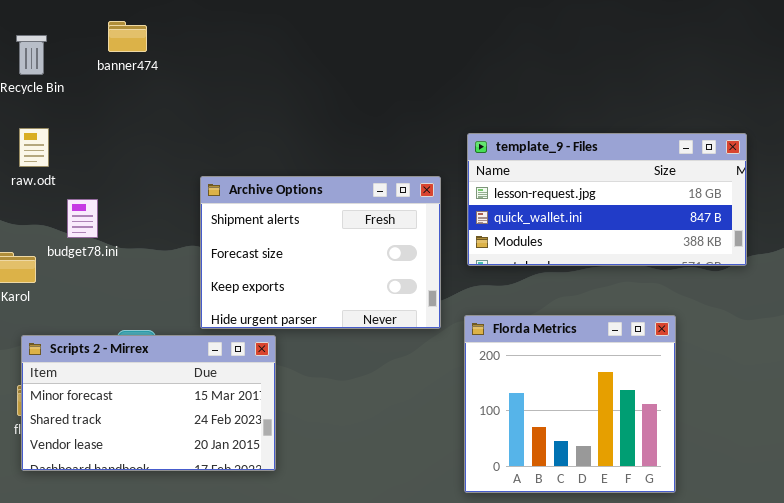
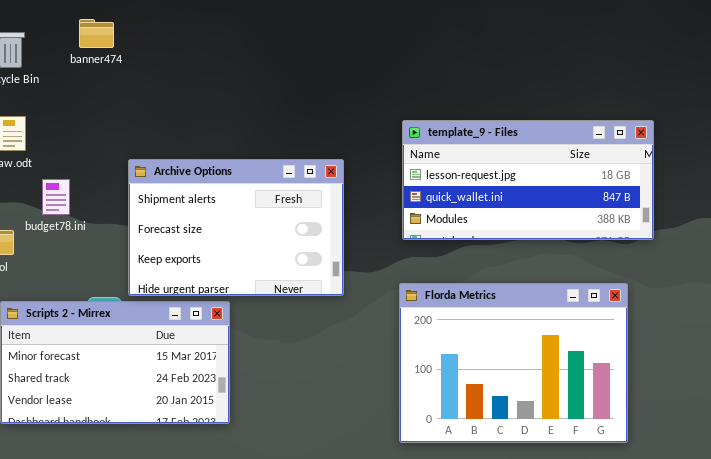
Archive Options: [200,176,441,329] -> [128,159,344,296], moved
Florda Metrics: [464,315,676,493] -> [399,283,628,443], resized

